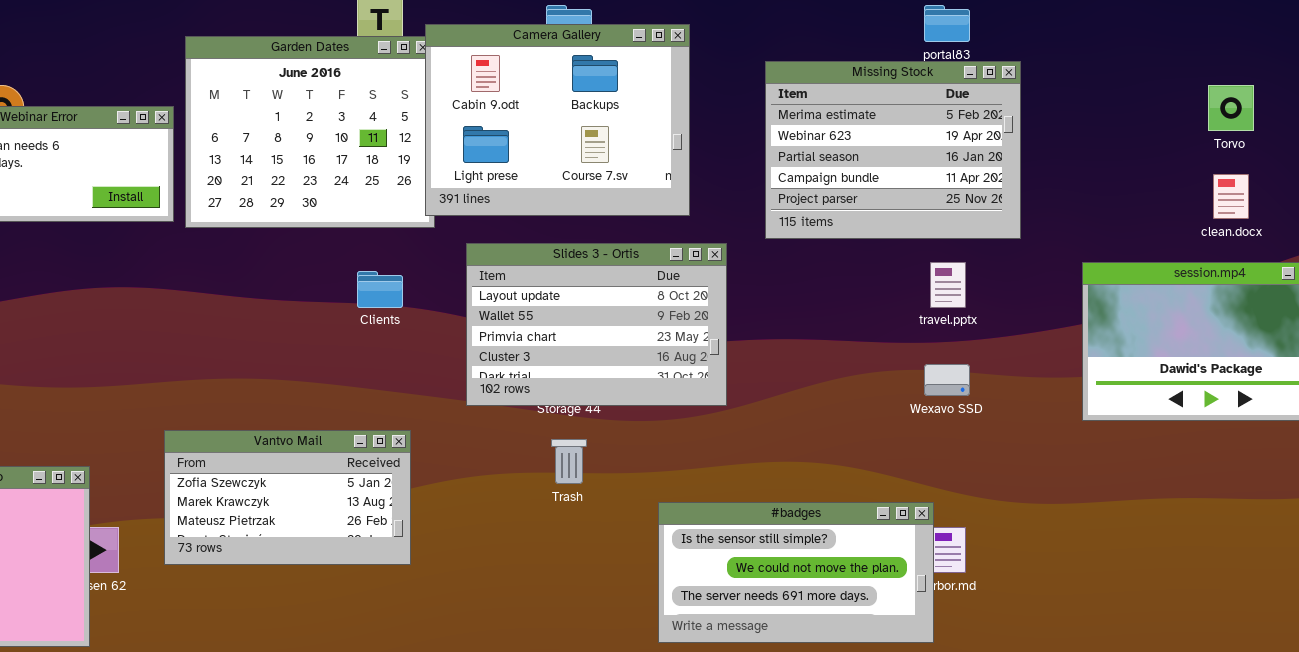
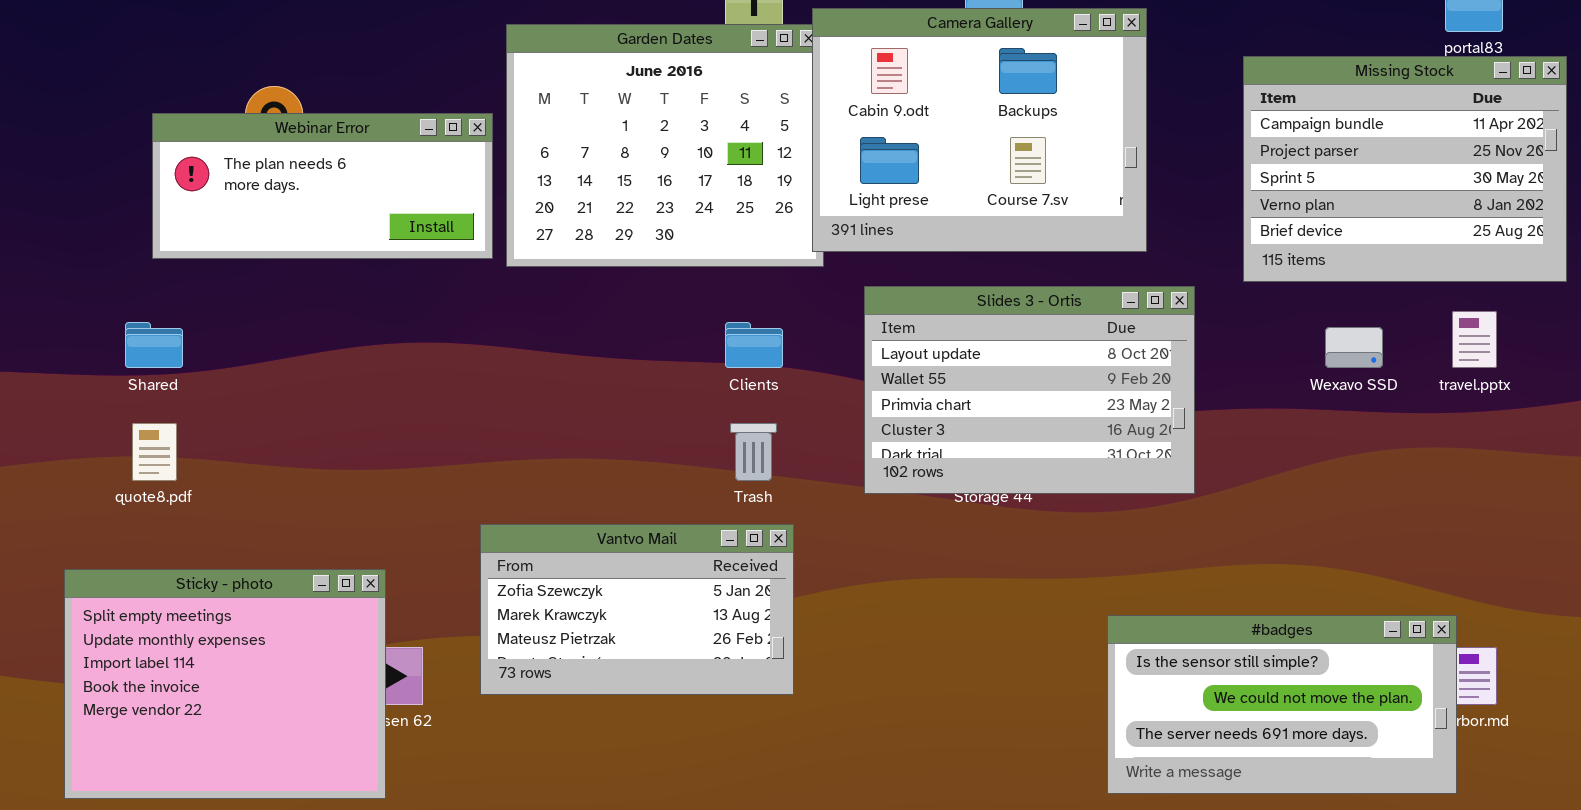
Missing Stock: [765,61,1021,239] -> [1243,56,1567,282], scrolled down 3 rows
Wexavo SSD: [924,364,970,396] -> [1325,327,1383,368], moved
Trash: [551,439,587,484] -> [730,423,777,481], moved

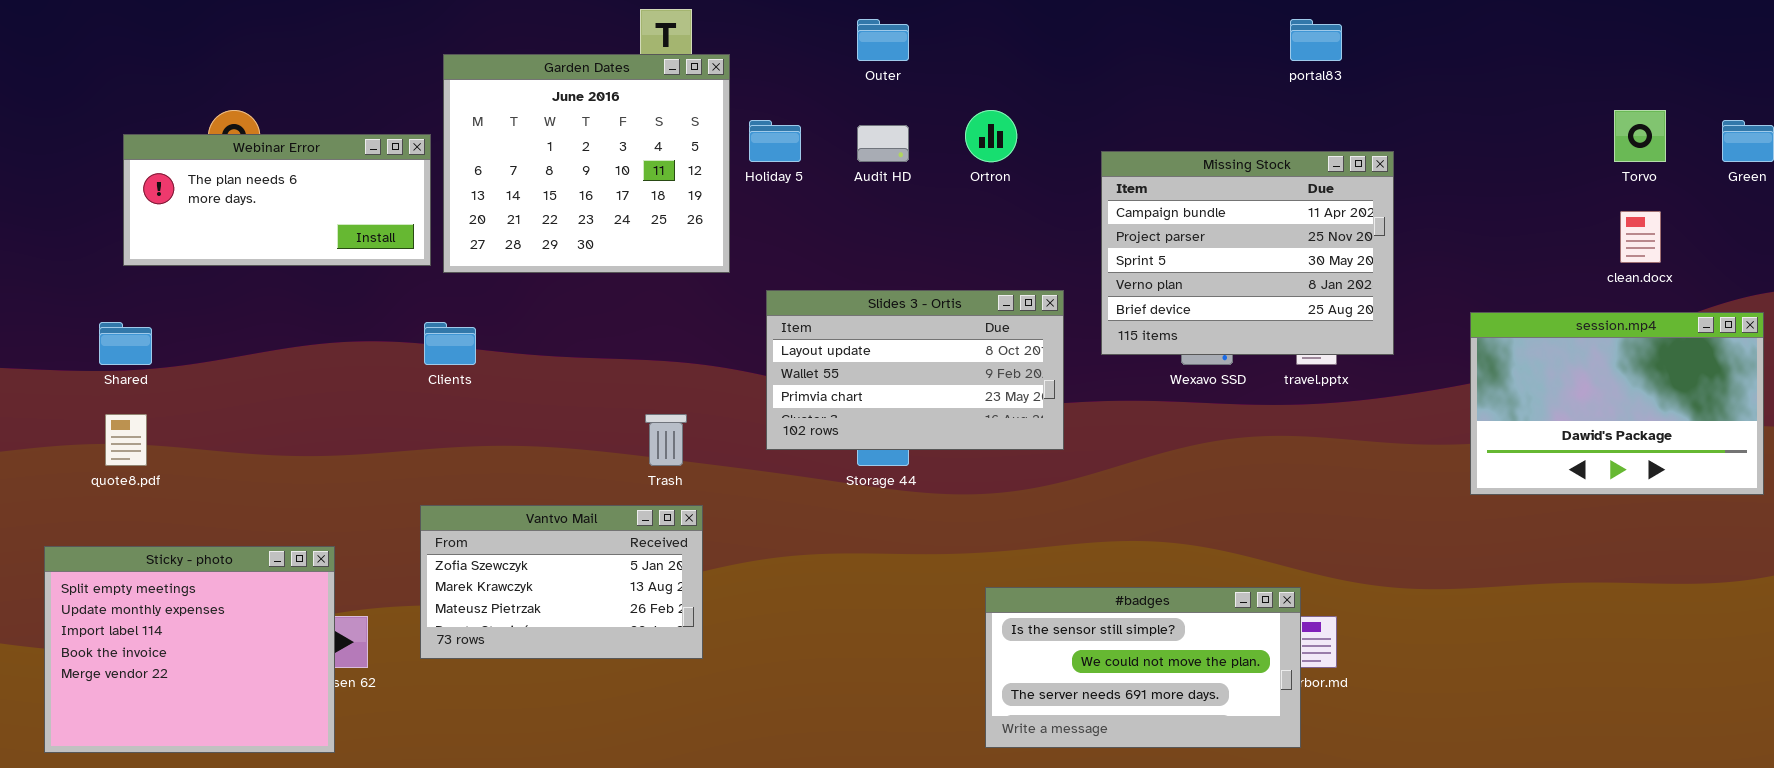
Camera Gallery: [812,8,1147,252] -> none, closed
Missing Stock: [1243,56,1567,282] -> [1101,151,1394,355], moved
Slides 3 - Ortis: [864,286,1195,494] -> [766,290,1064,450], resized
Clients: [725,322,783,368] -> [424,322,476,365], moved

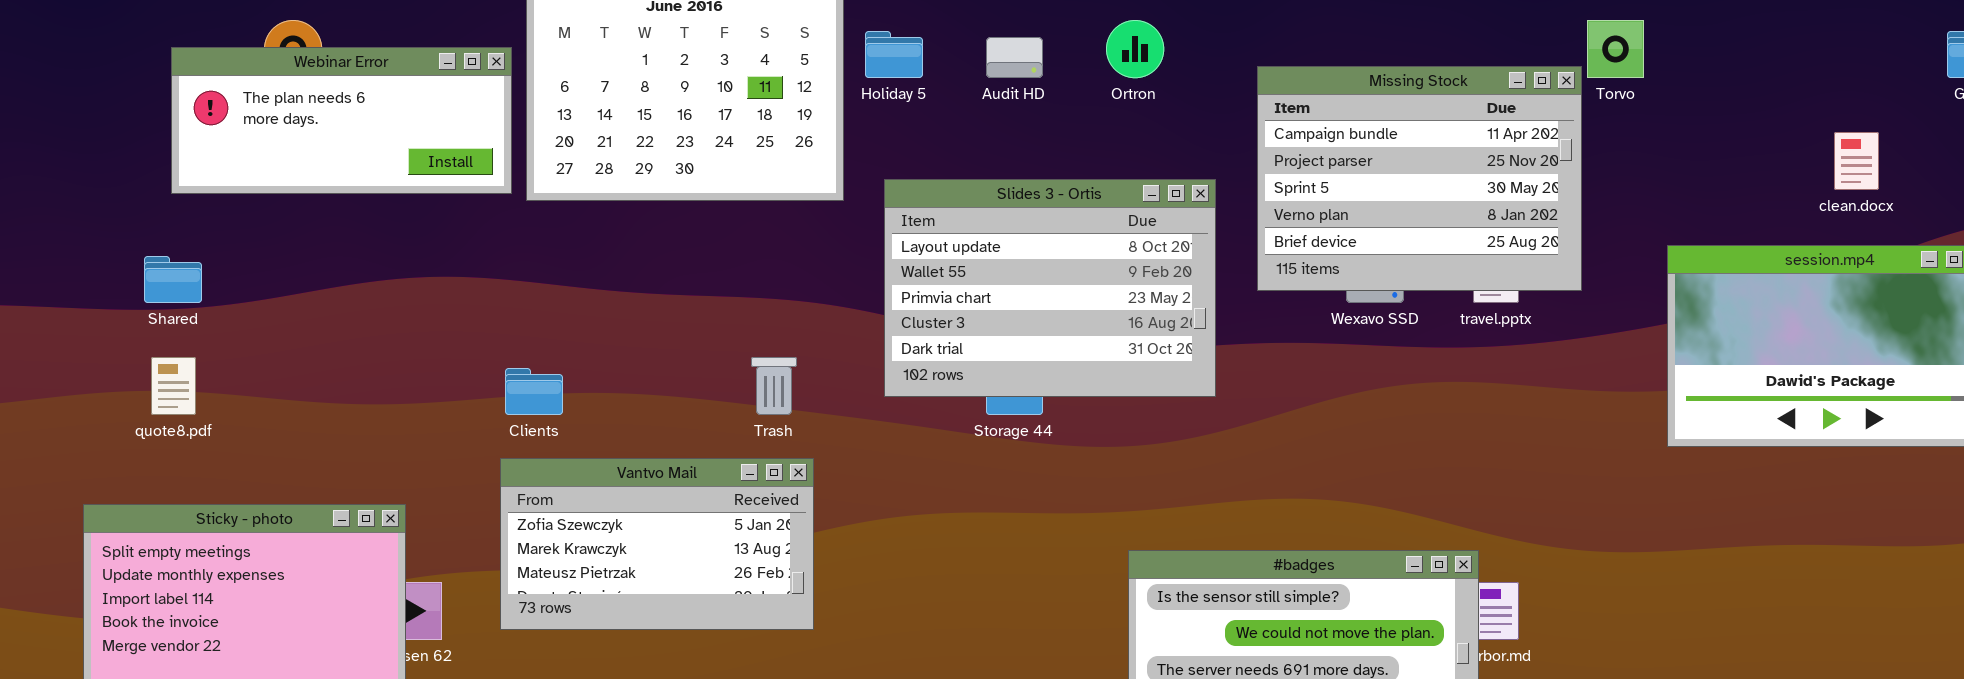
Torvo: [1614,110,1666,162] -> [1587,20,1644,78], moved
Slides 3 - Ortis: [766,290,1064,450] -> [884,179,1216,397], resized
Clients: [424,322,476,365] -> [505,368,563,415], moved

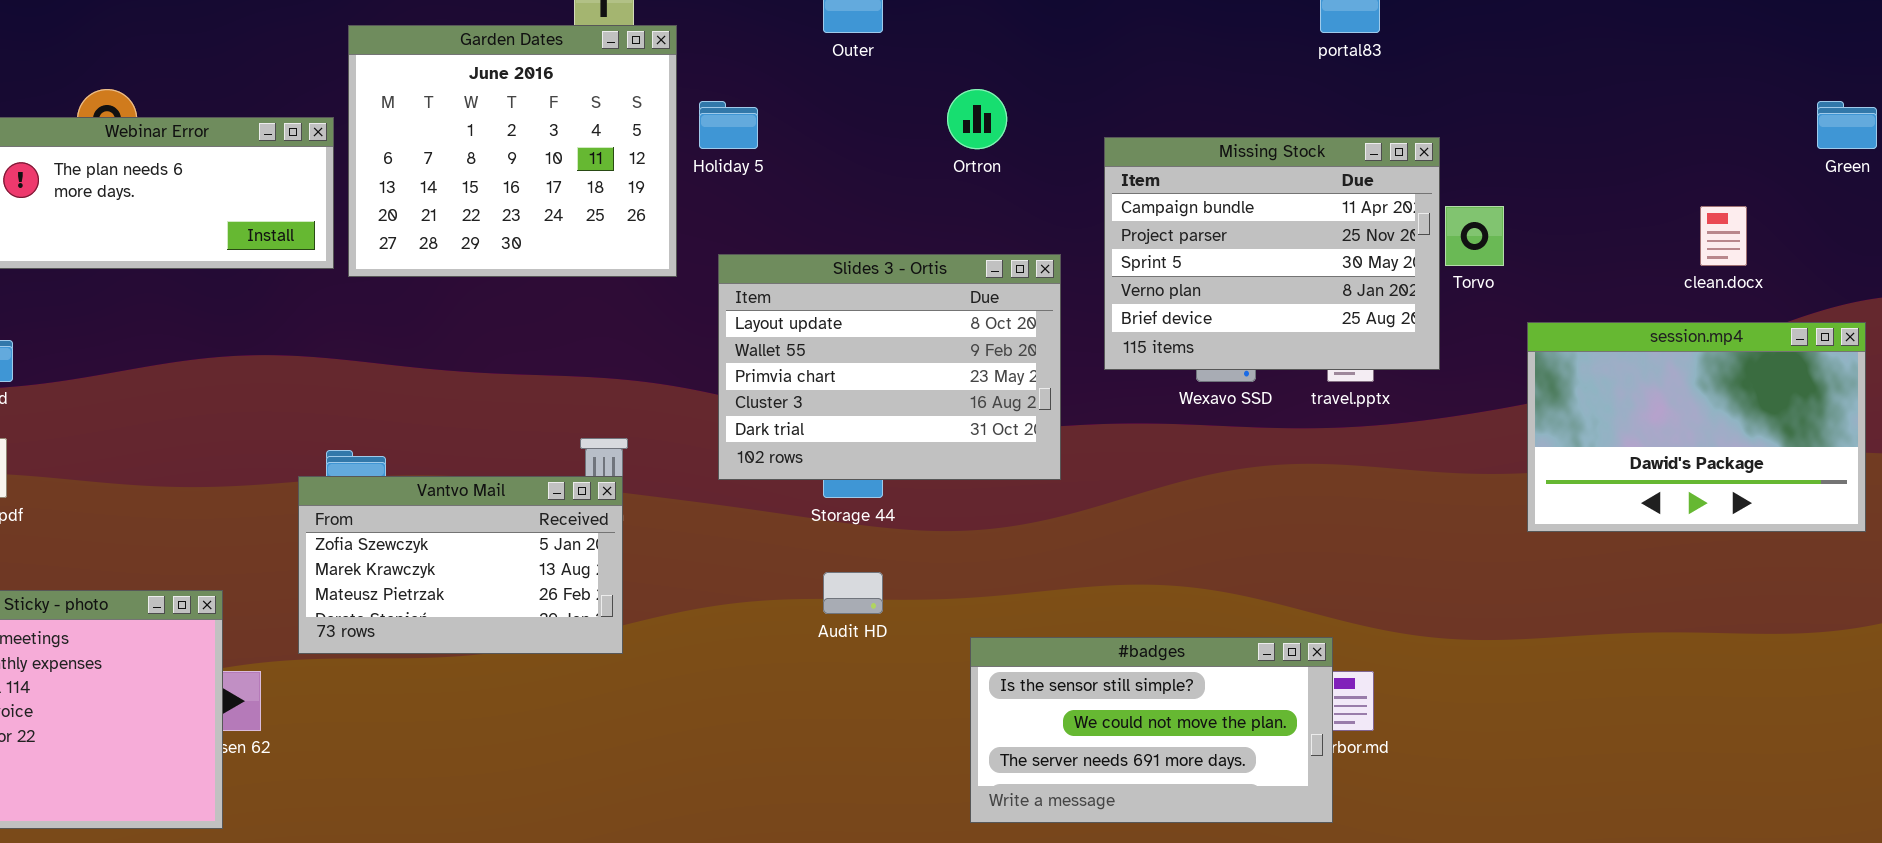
Torvo: [1587,20,1644,78] -> [1445,206,1504,266], moved
Audit HD: [986,37,1043,78] -> [823,572,883,614], moved
Vantvo Mail: [500,458,814,630] -> [298,476,623,654], moved

